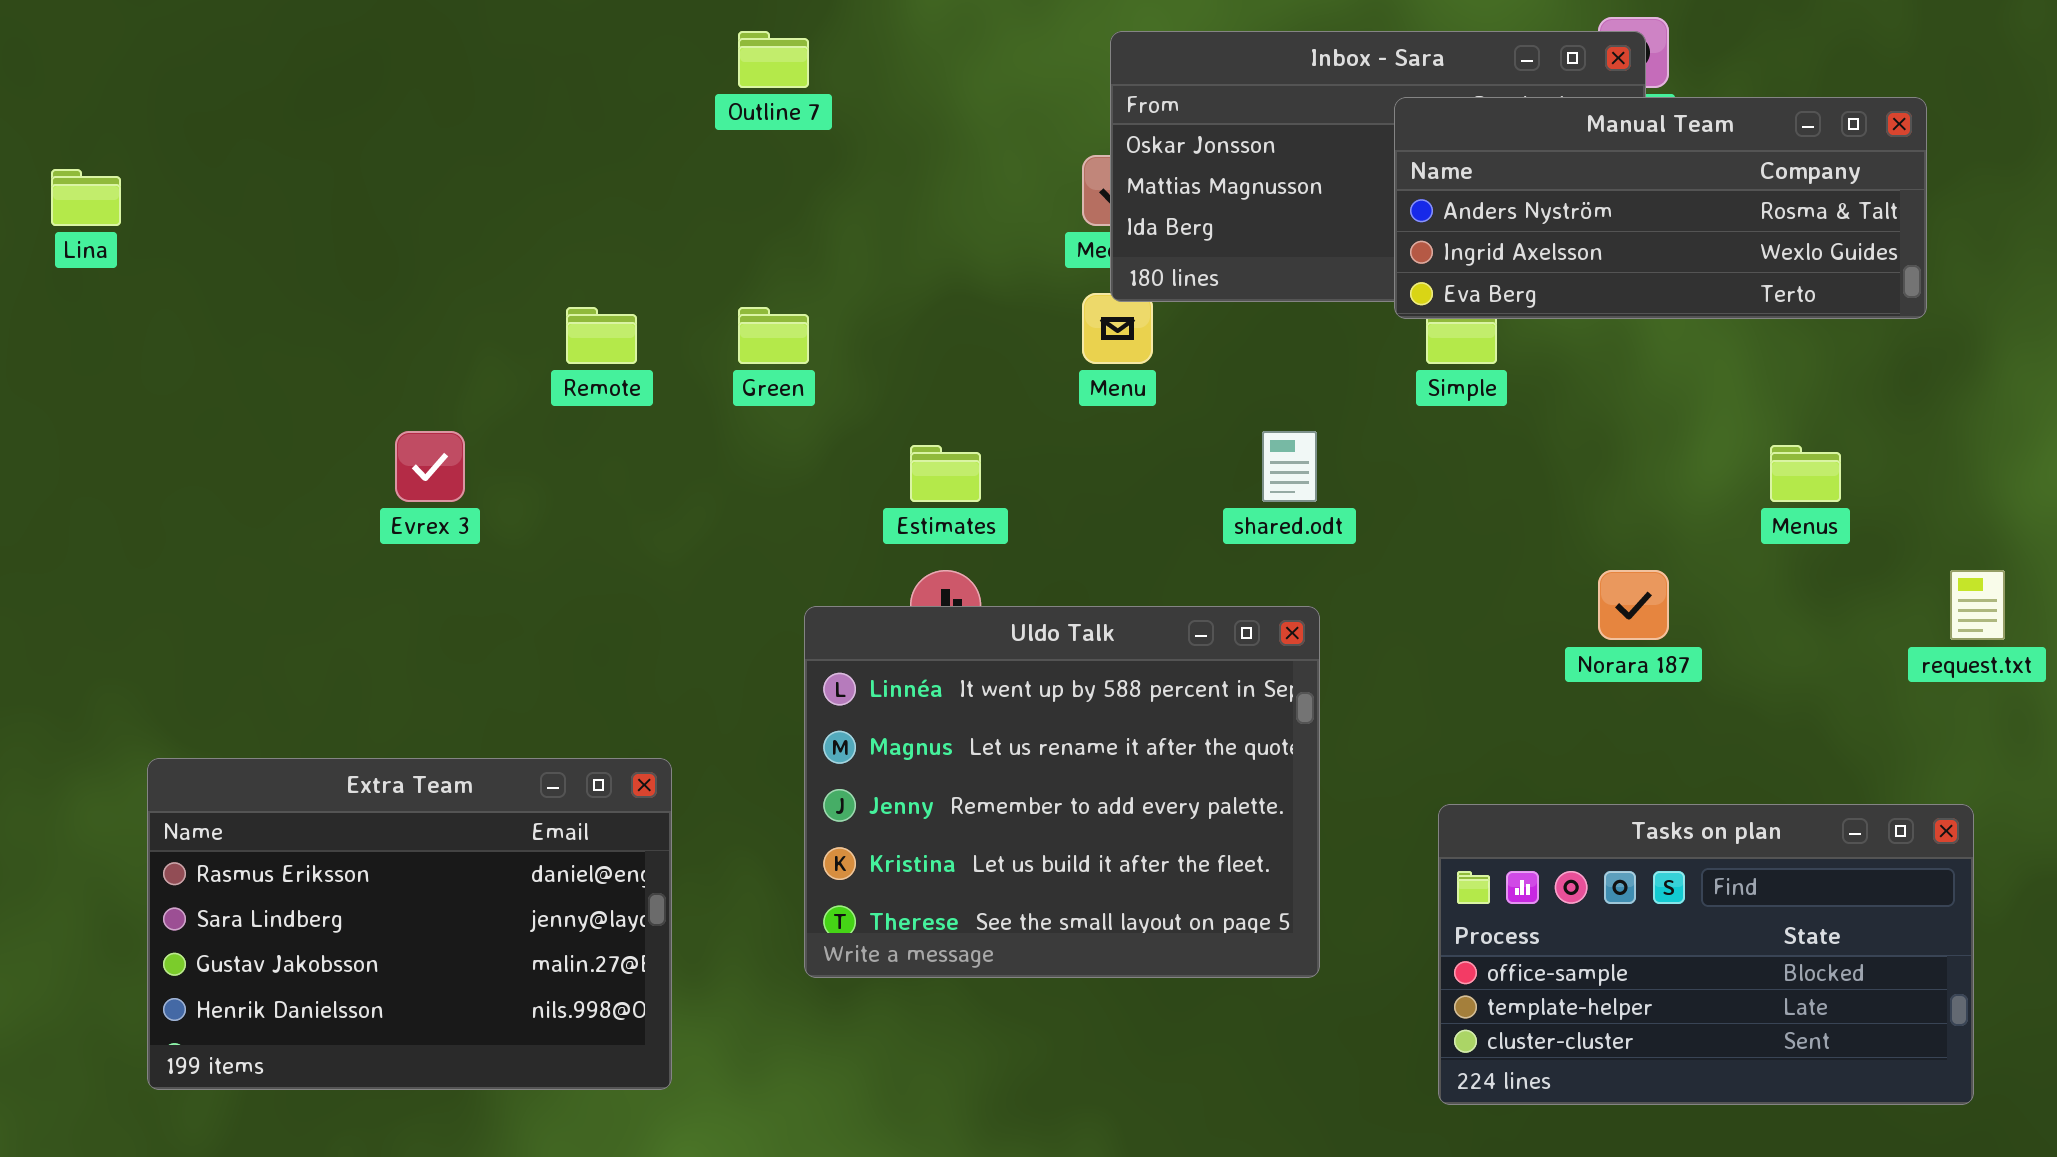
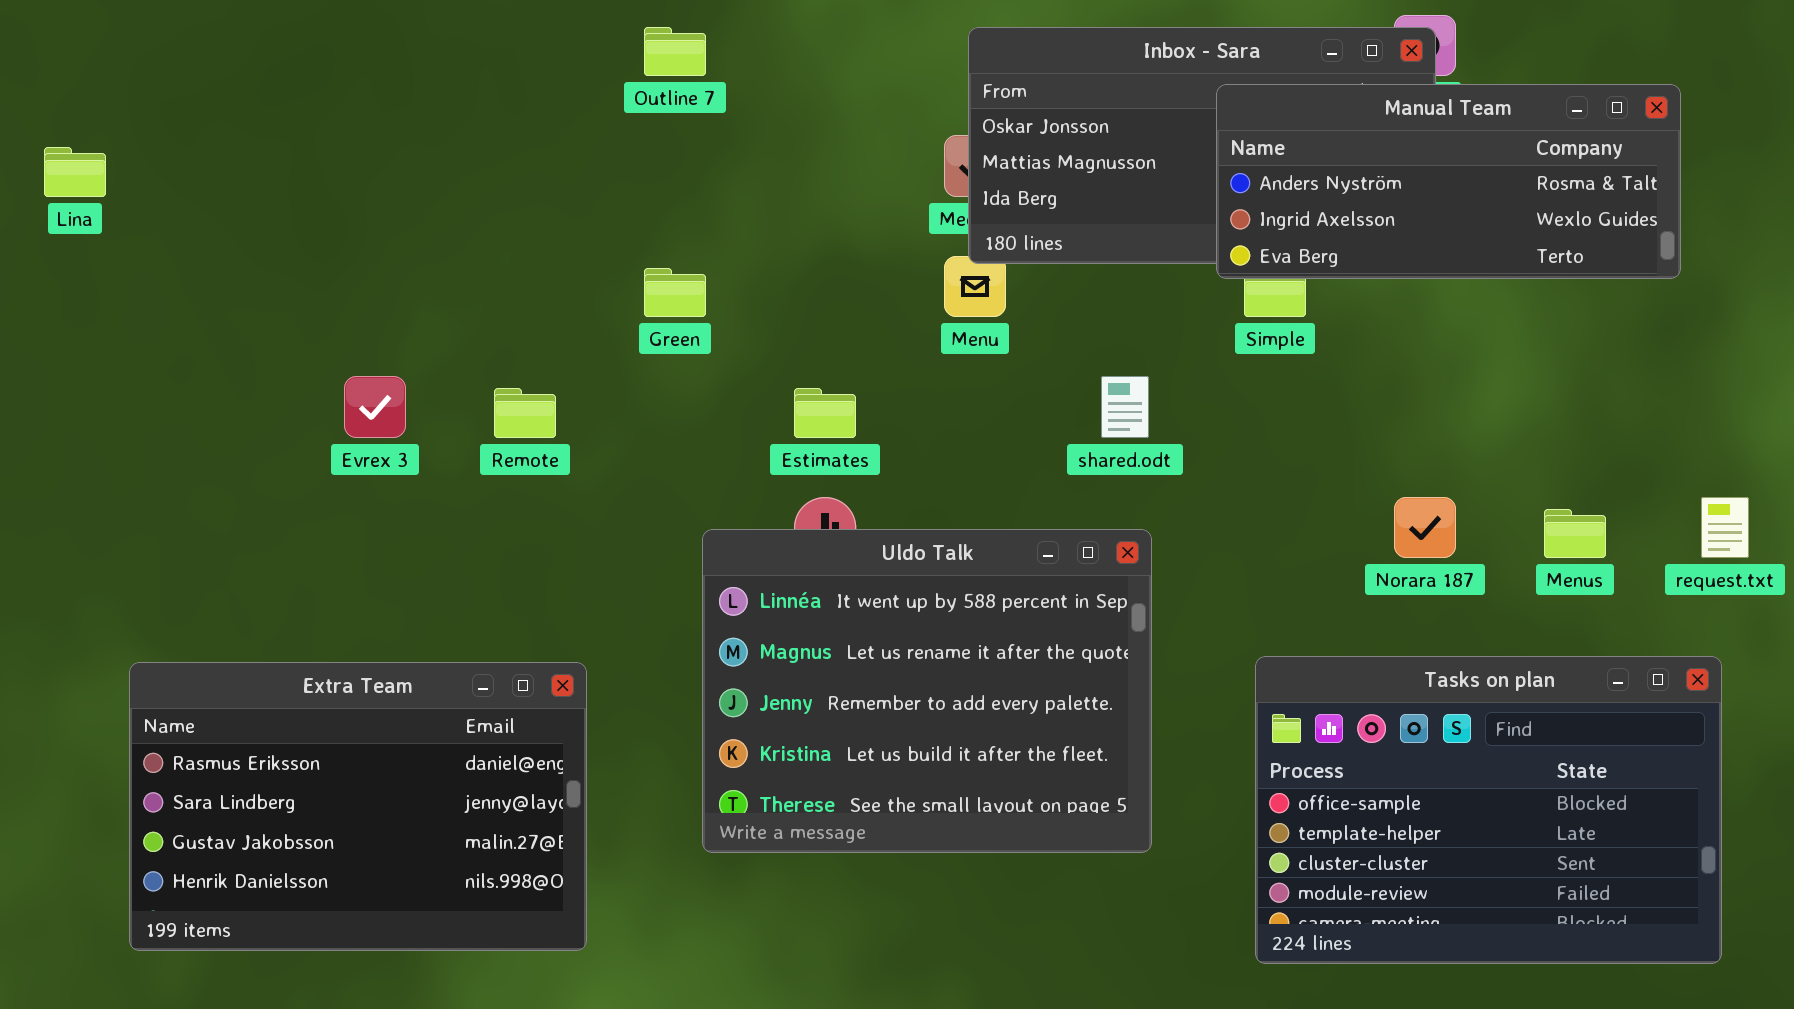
Remote: [566,307,637,364] -> [494,388,556,438], moved
Menus: [1770,445,1841,502] -> [1544,509,1606,558], moved
Tasks on plan: [1438,804,1974,1105] -> [1255,656,1722,964], resized

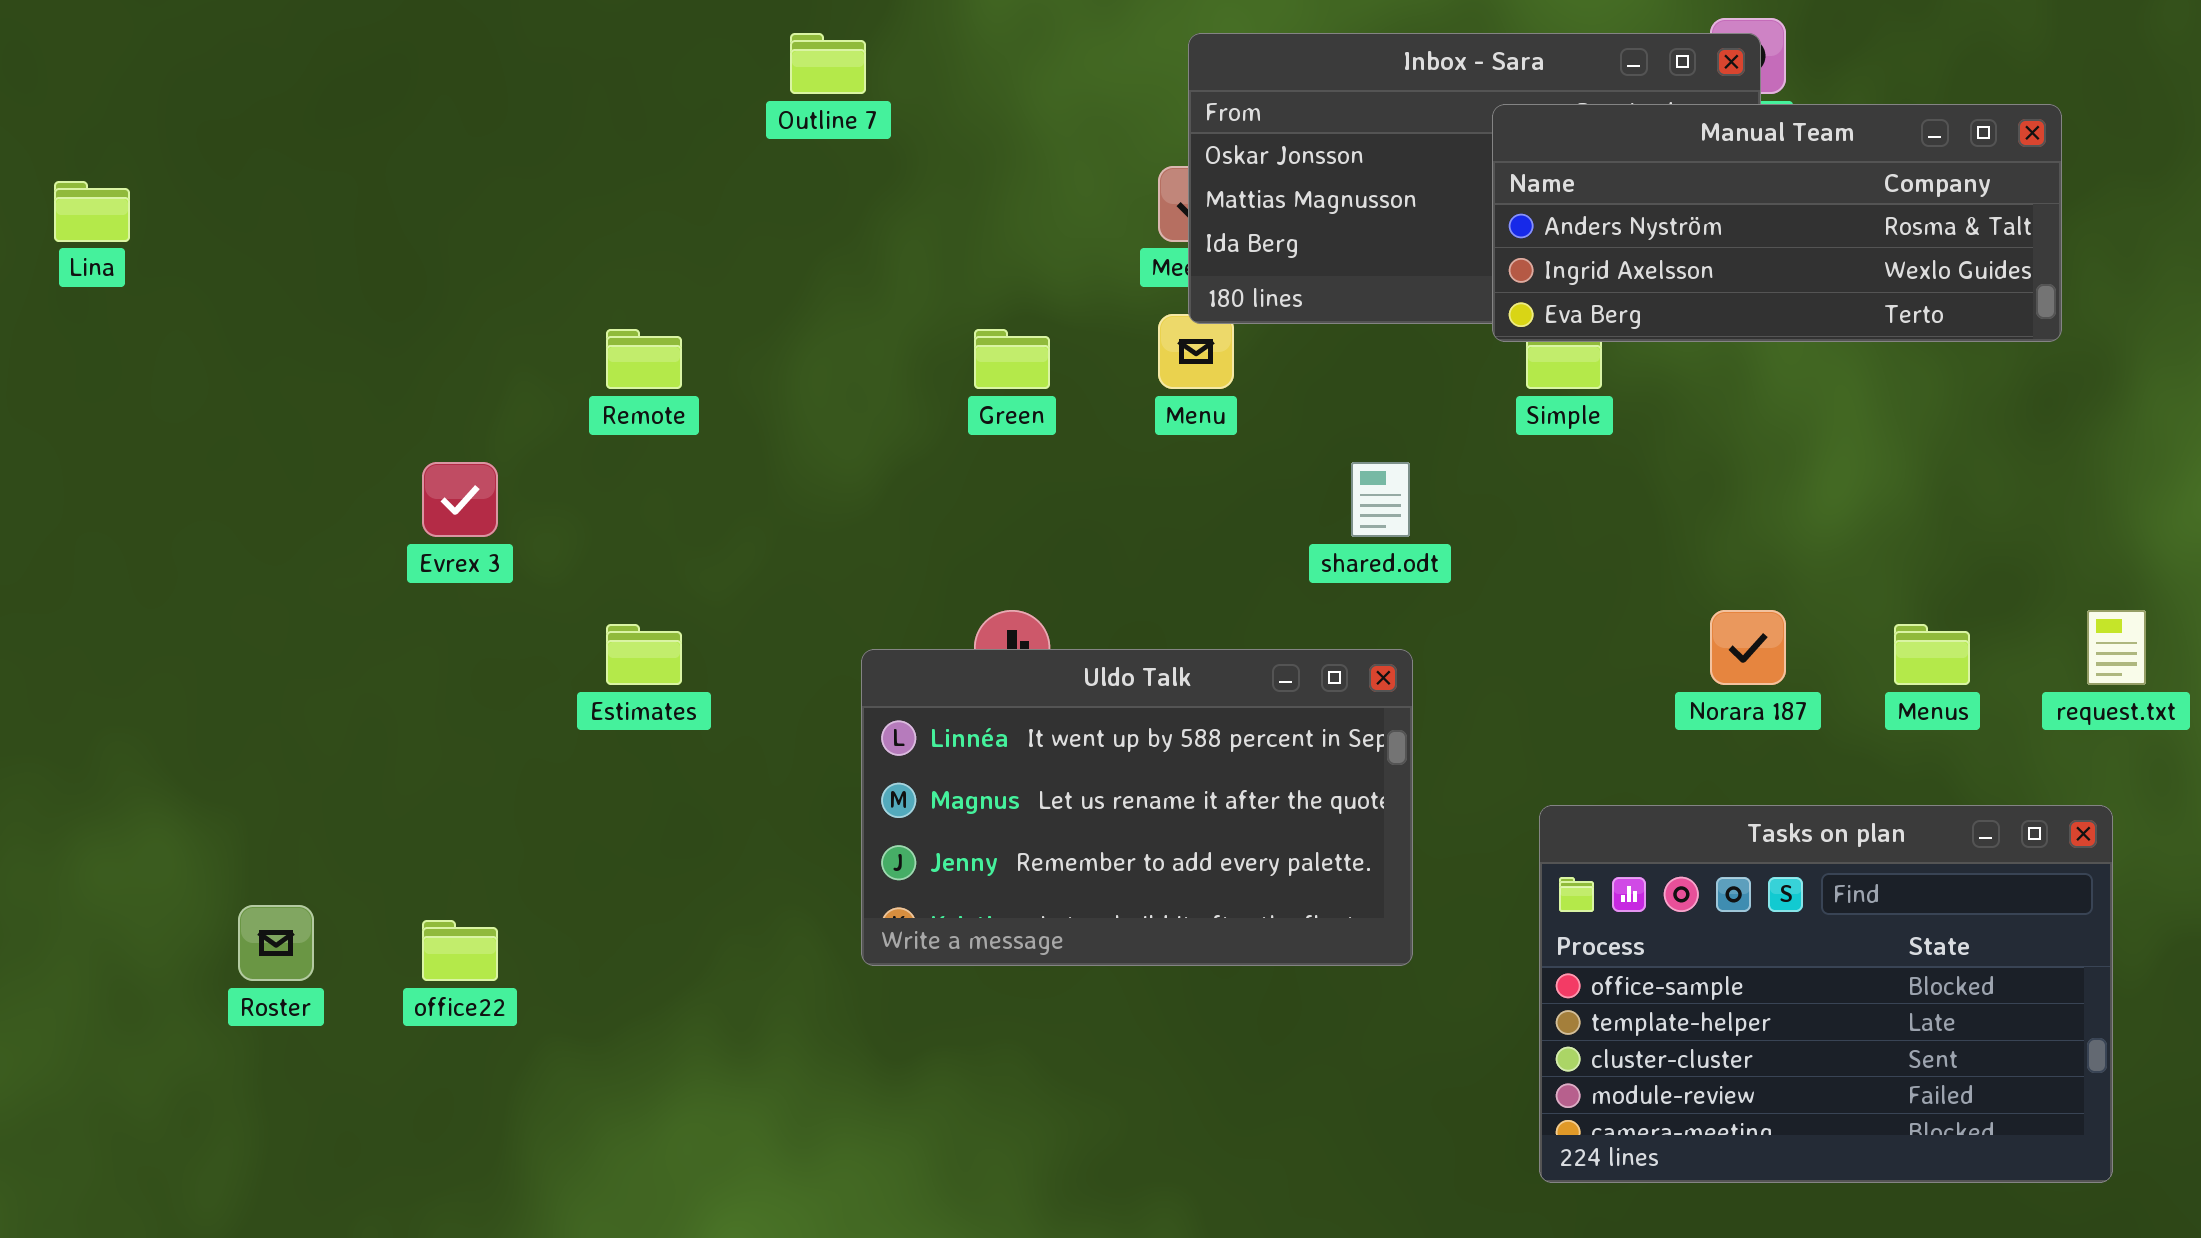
Green: [644,268,706,317] -> [974,329,1050,389], moved
Remote: [494,388,556,438] -> [606,329,682,389], moved
Estimates: [794,388,856,438] -> [606,624,682,685], moved
Uldo Talk: [702,529,1152,853] -> [861,649,1413,966], resized
Extra Team: [129,662,587,951] -> none, closed

